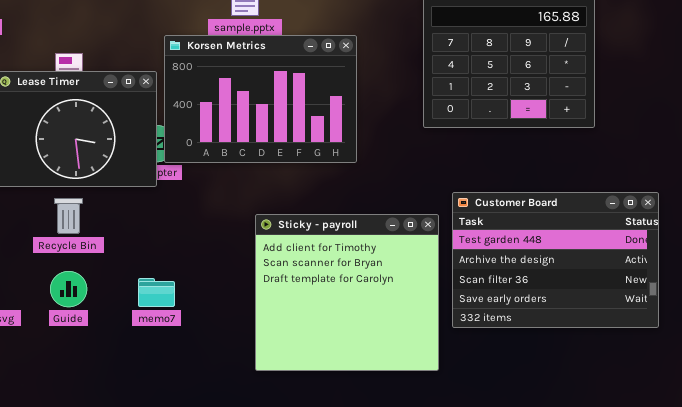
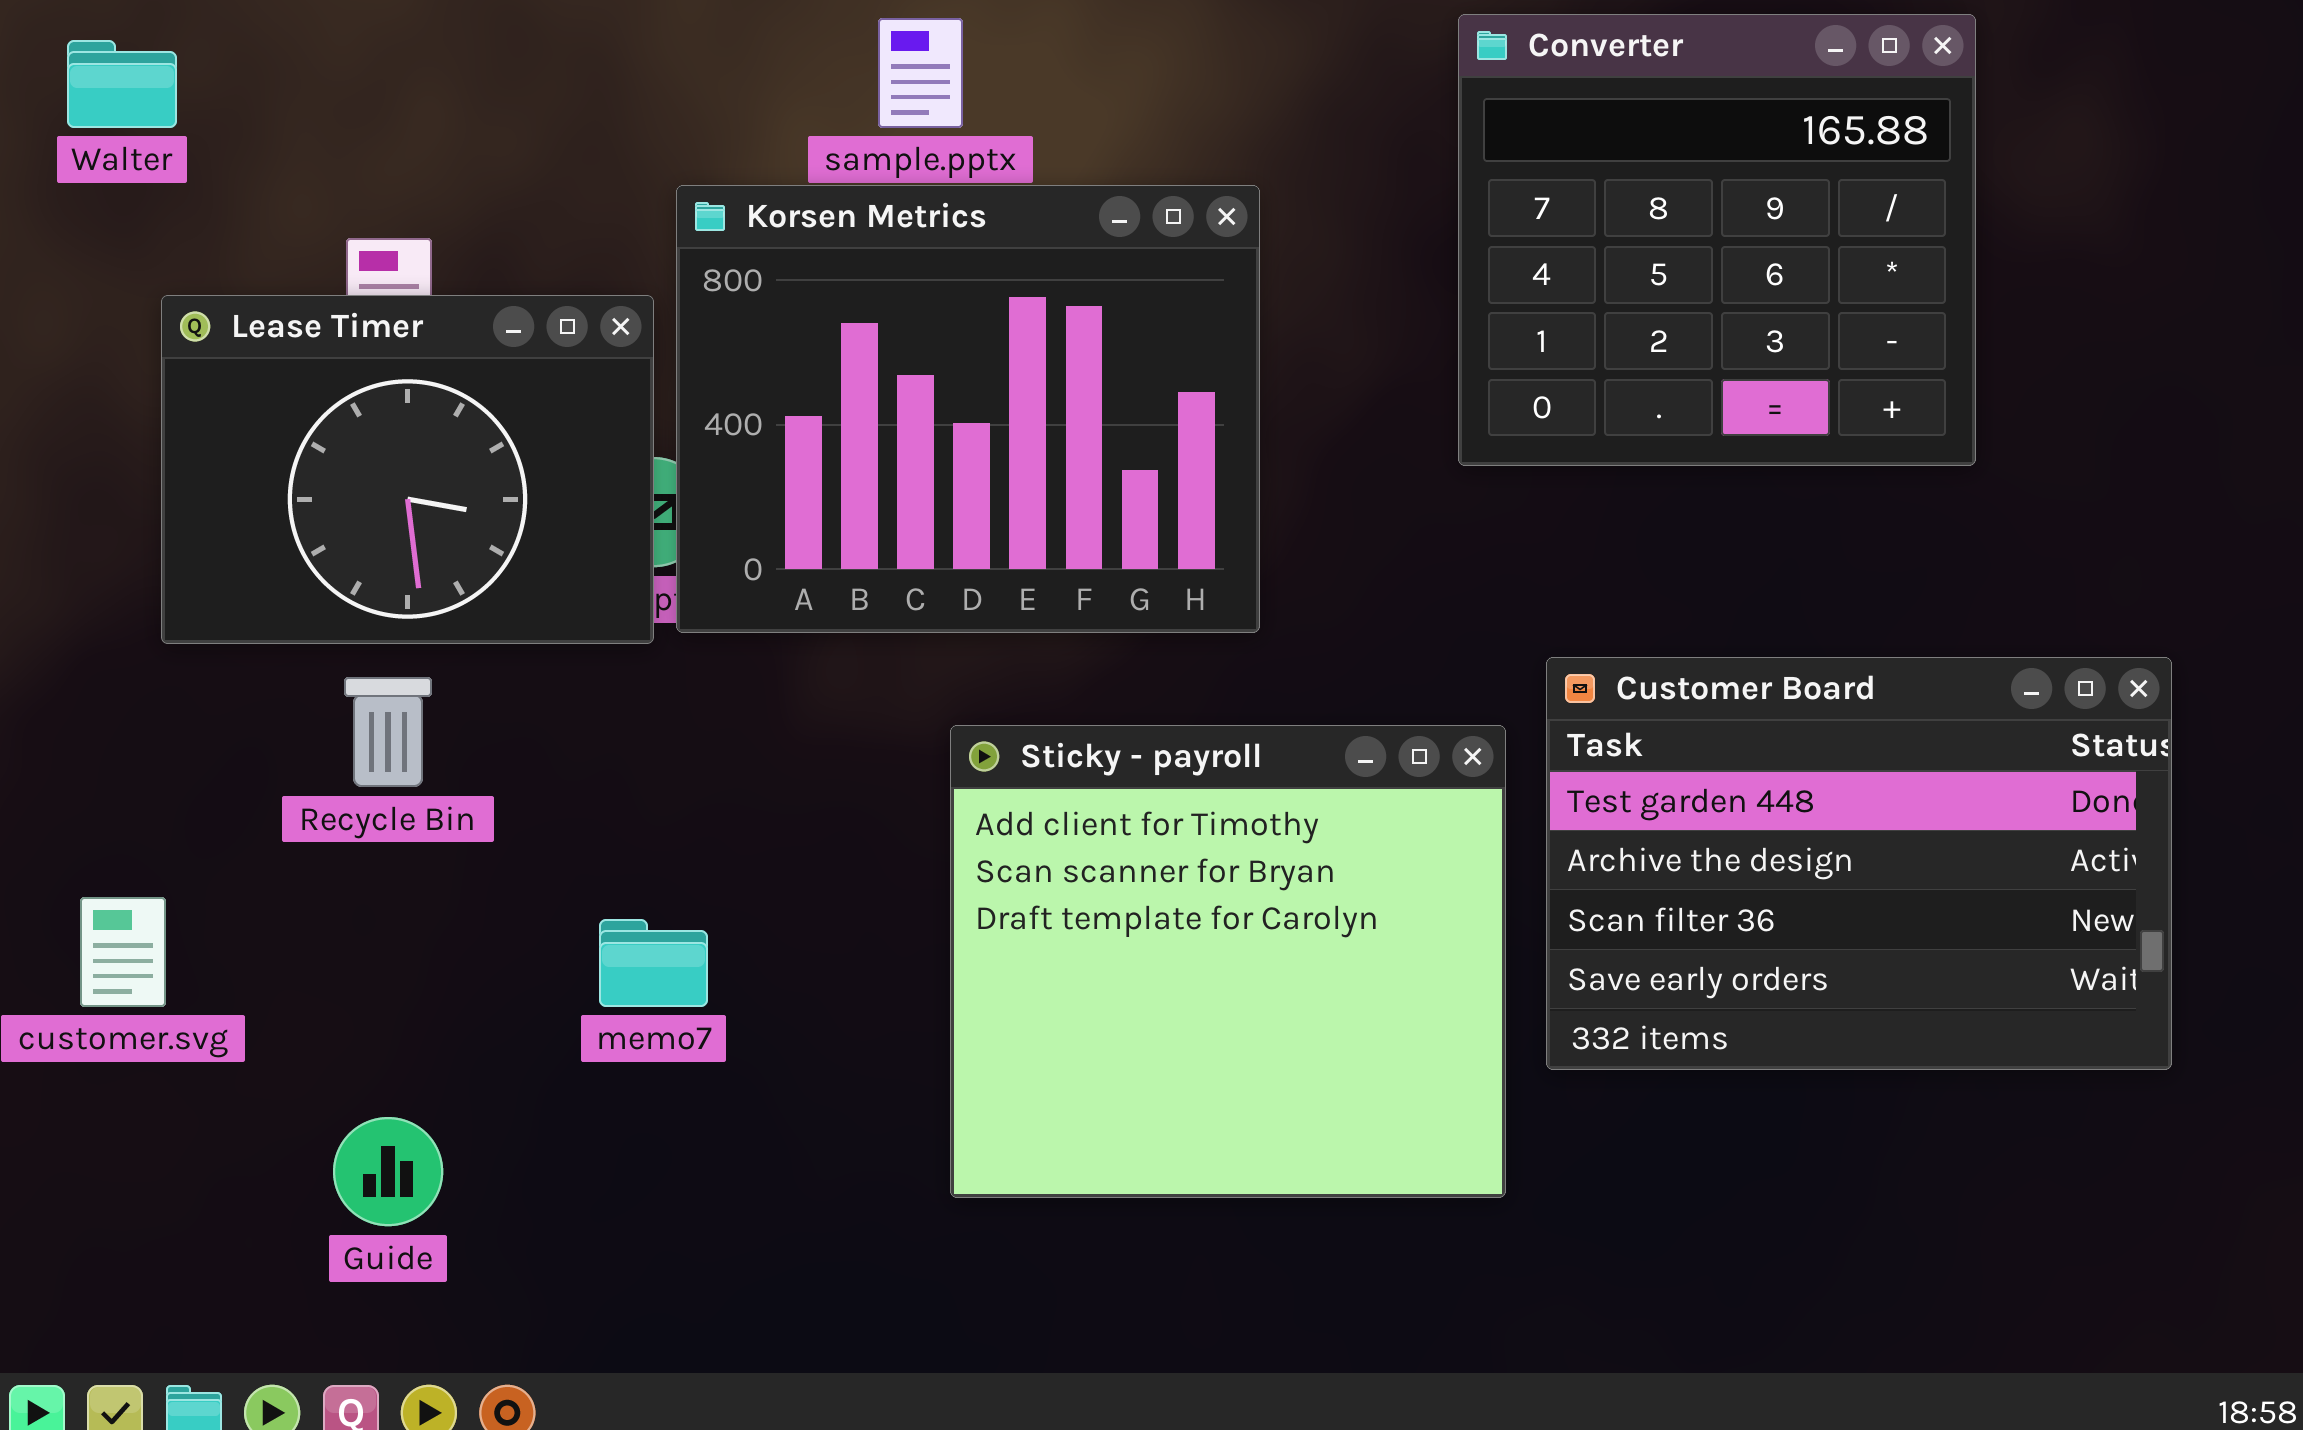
Korsen Metrics: [164,35,357,163] -> [676,185,1260,633], resized
Guide: [50,271,87,307] -> [333,1117,443,1226], moved

